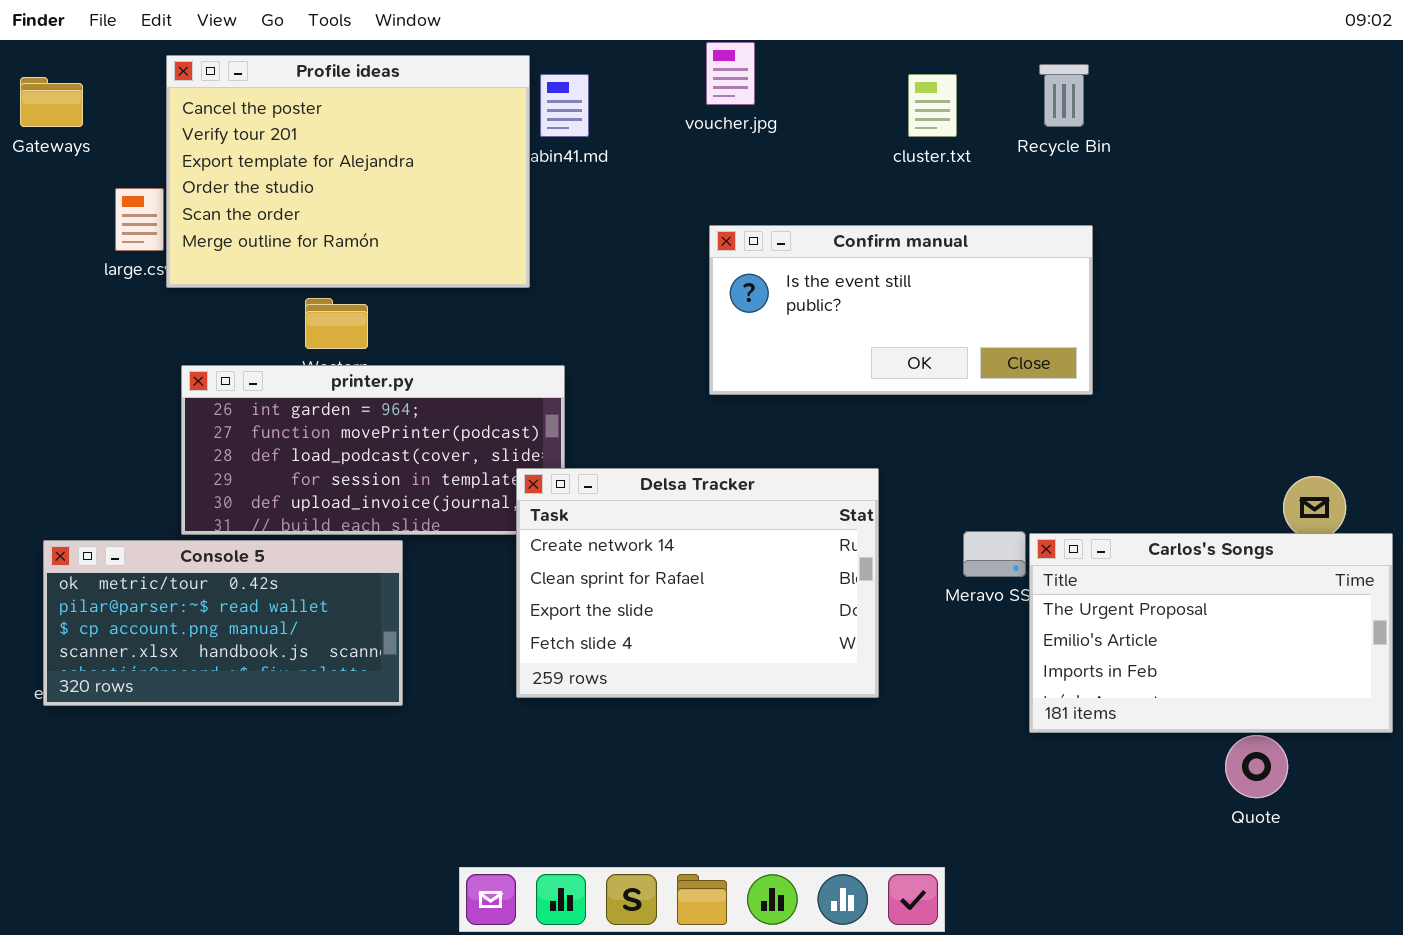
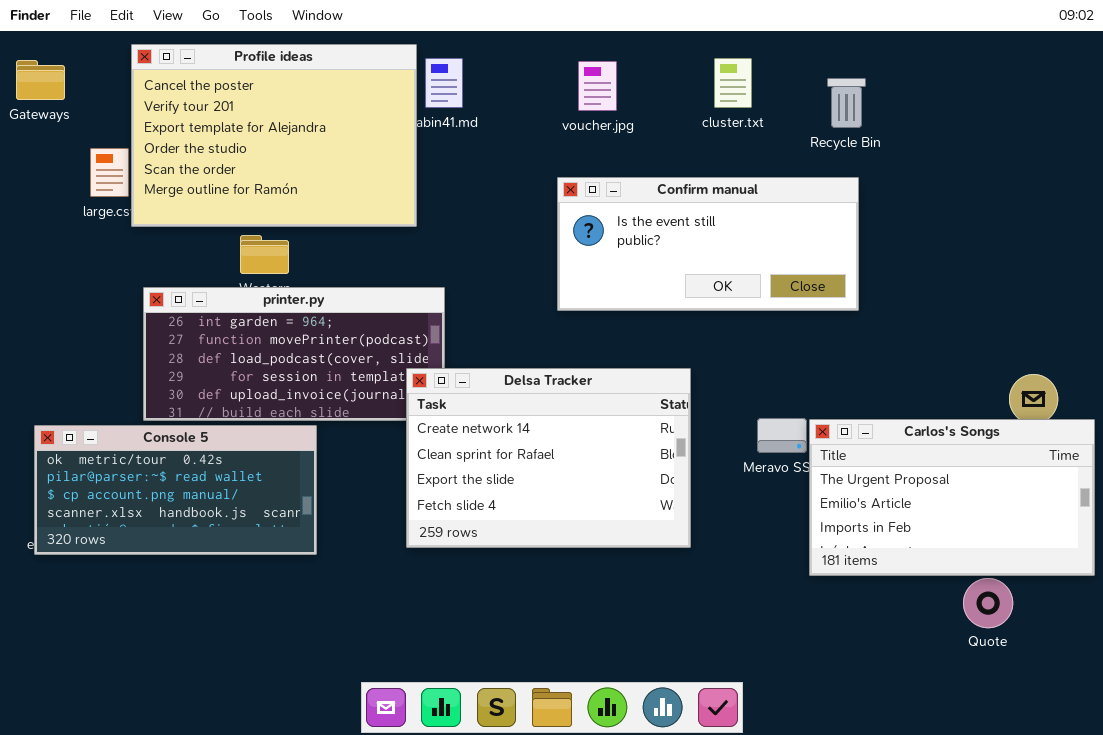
voucher.jpg: [706,42,755,105] -> [578,61,617,111], moved
Recycle Bin: [1039,64,1089,127] -> [827,78,866,128], moved

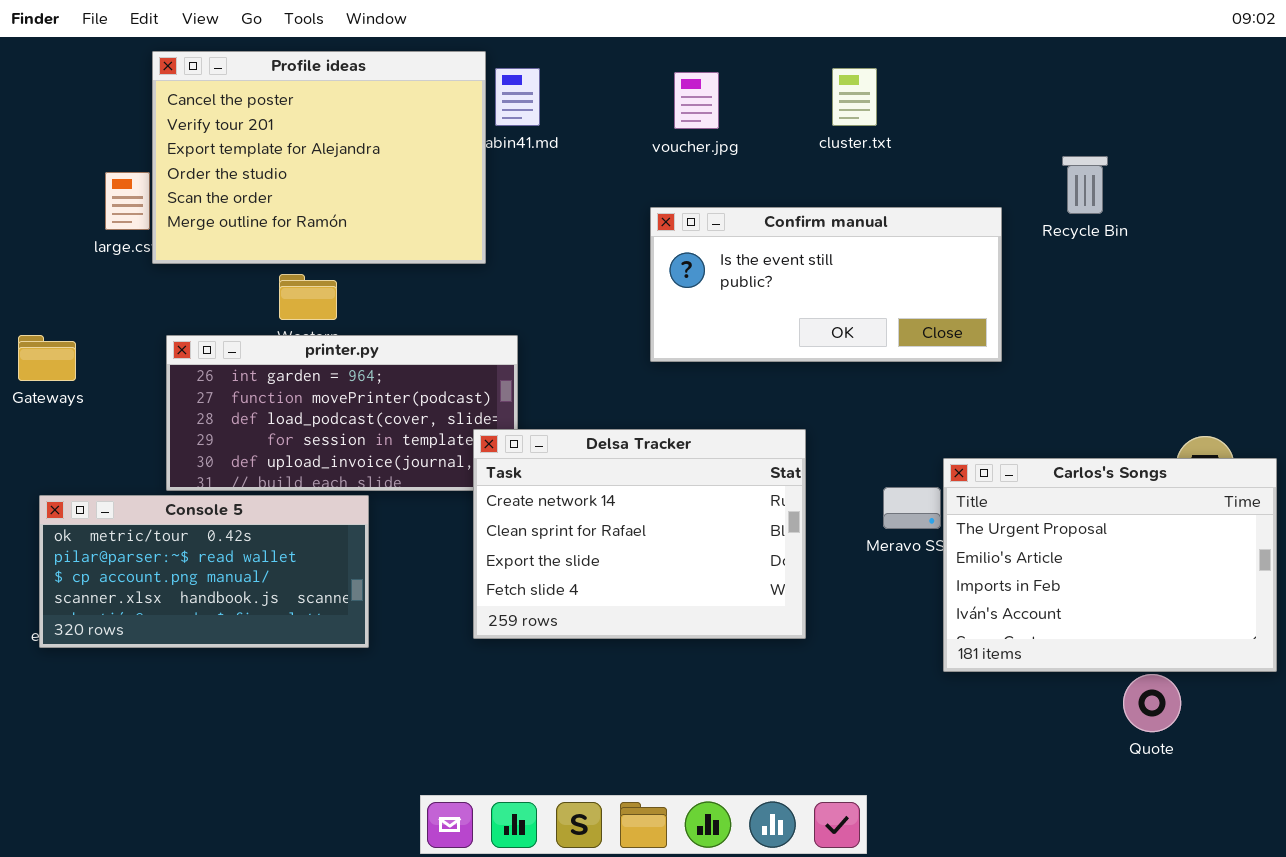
Gateways: [16,60,65,100] -> [18,335,76,381], moved
Recycle Bin: [827,78,866,128] -> [1062,156,1108,214], moved
Carlos's Songs: [809,419,1095,576] -> [943,458,1277,672], resized

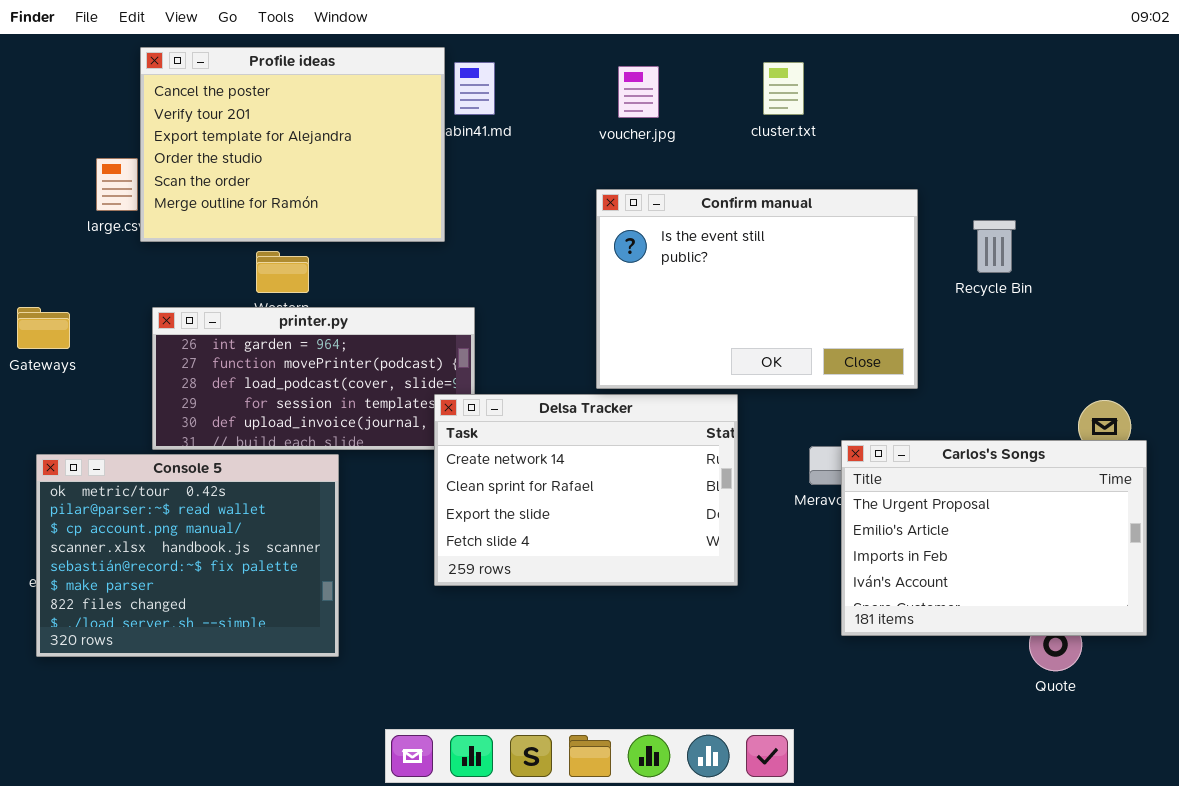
Recycle Bin: [1062,156,1108,214] -> [973,220,1016,273], moved
Confirm manual: [650,207,1002,362] -> [596,189,918,389], resized
Carlos's Songs: [943,458,1277,672] -> [841,440,1147,636], moved
Console 5: [39,495,369,648] -> [36,454,339,657], resized

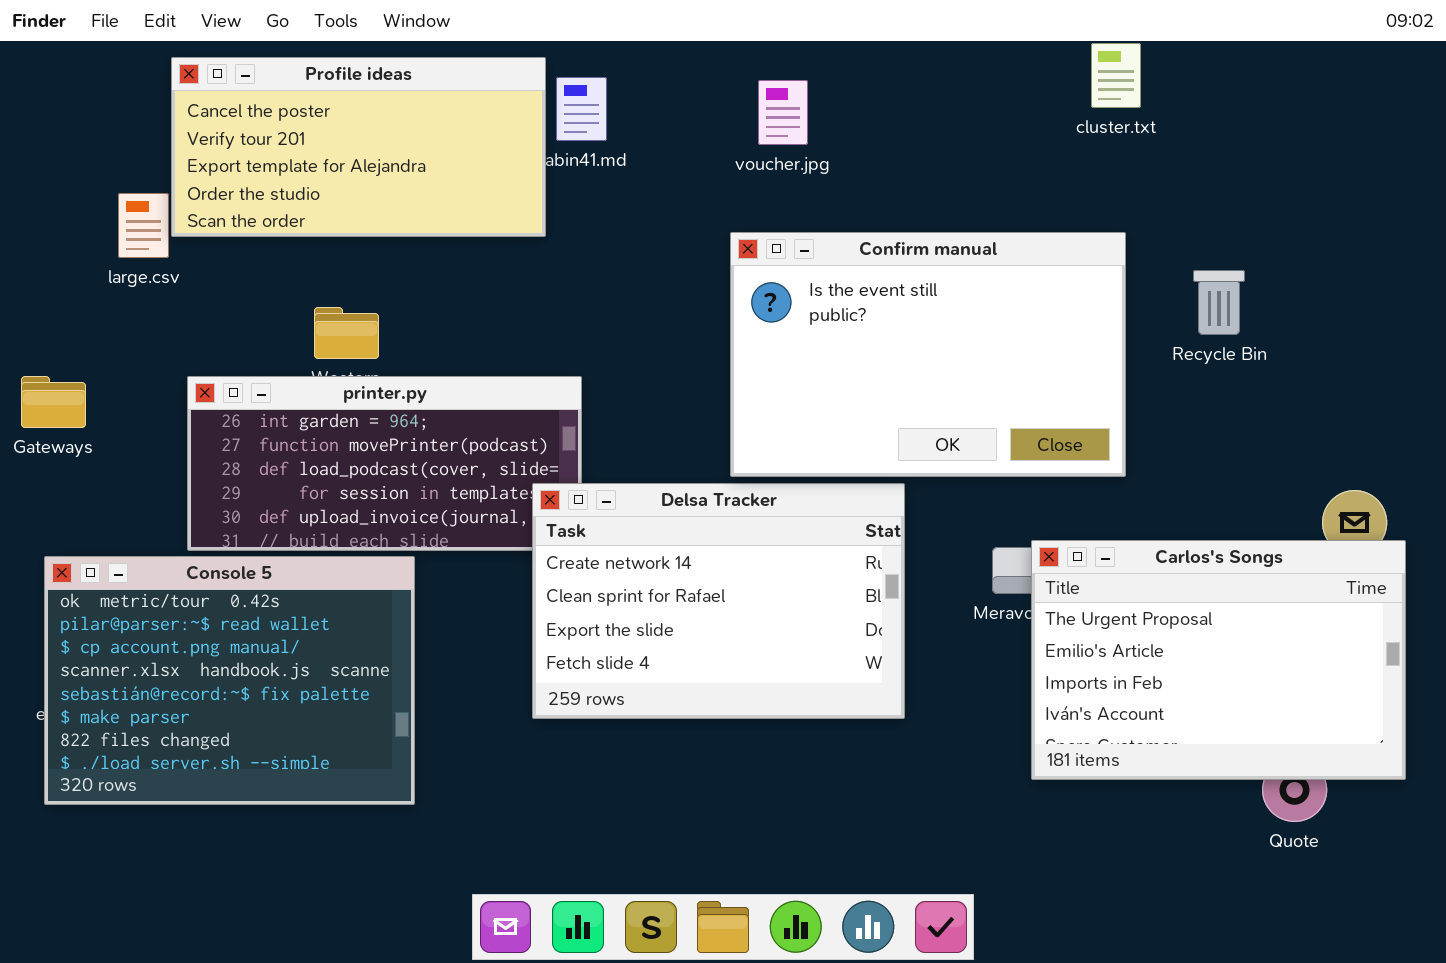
Profile ideas: [140,47,445,242] -> [171,57,546,237], resized
cluster.txt: [763,62,804,115] -> [1091,43,1141,108], moved

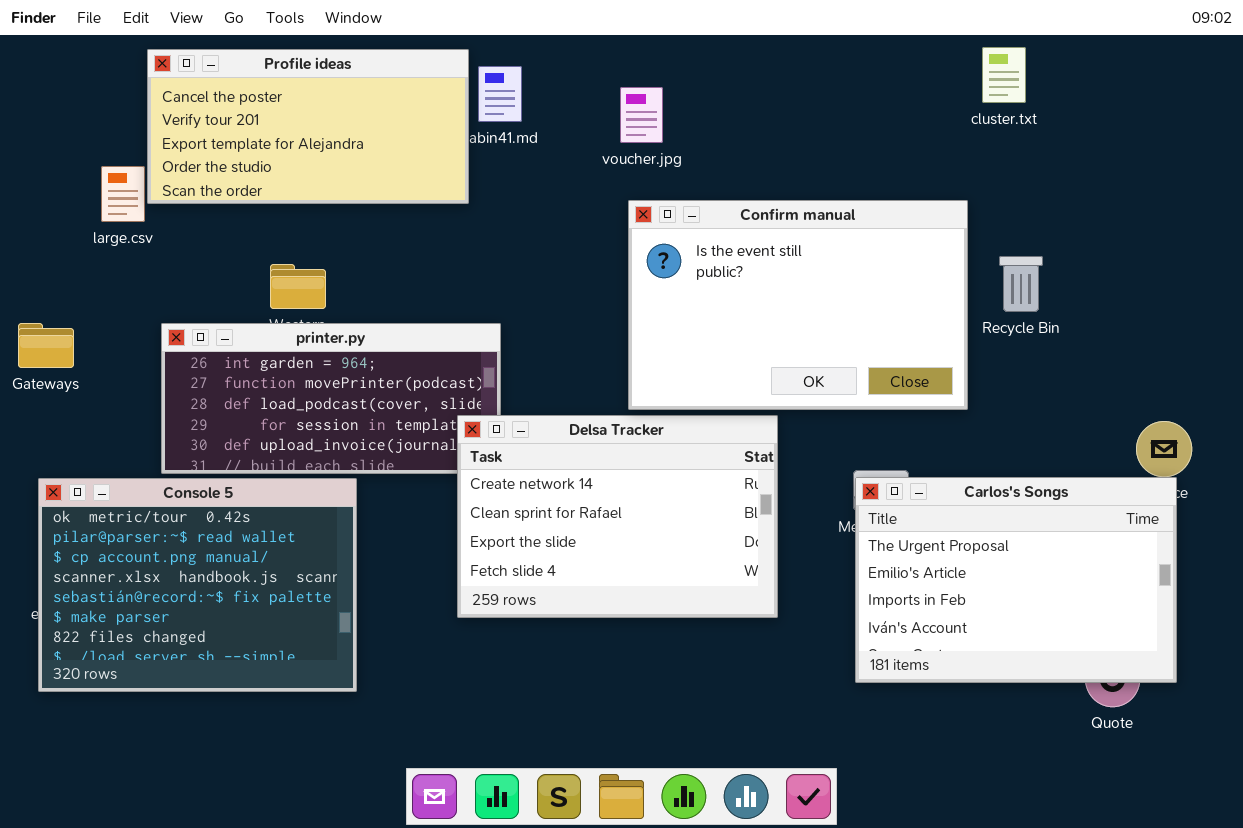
cluster.txt: [1091,43,1141,108] -> [982,47,1026,103], moved
voucher.jpg: [758,80,808,145] -> [620,87,663,143], moved
Recycle Bin: [1193,270,1245,335] -> [999,256,1043,312], moved
Carlos's Songs: [1031,540,1406,780] -> [855,477,1177,683], moved

